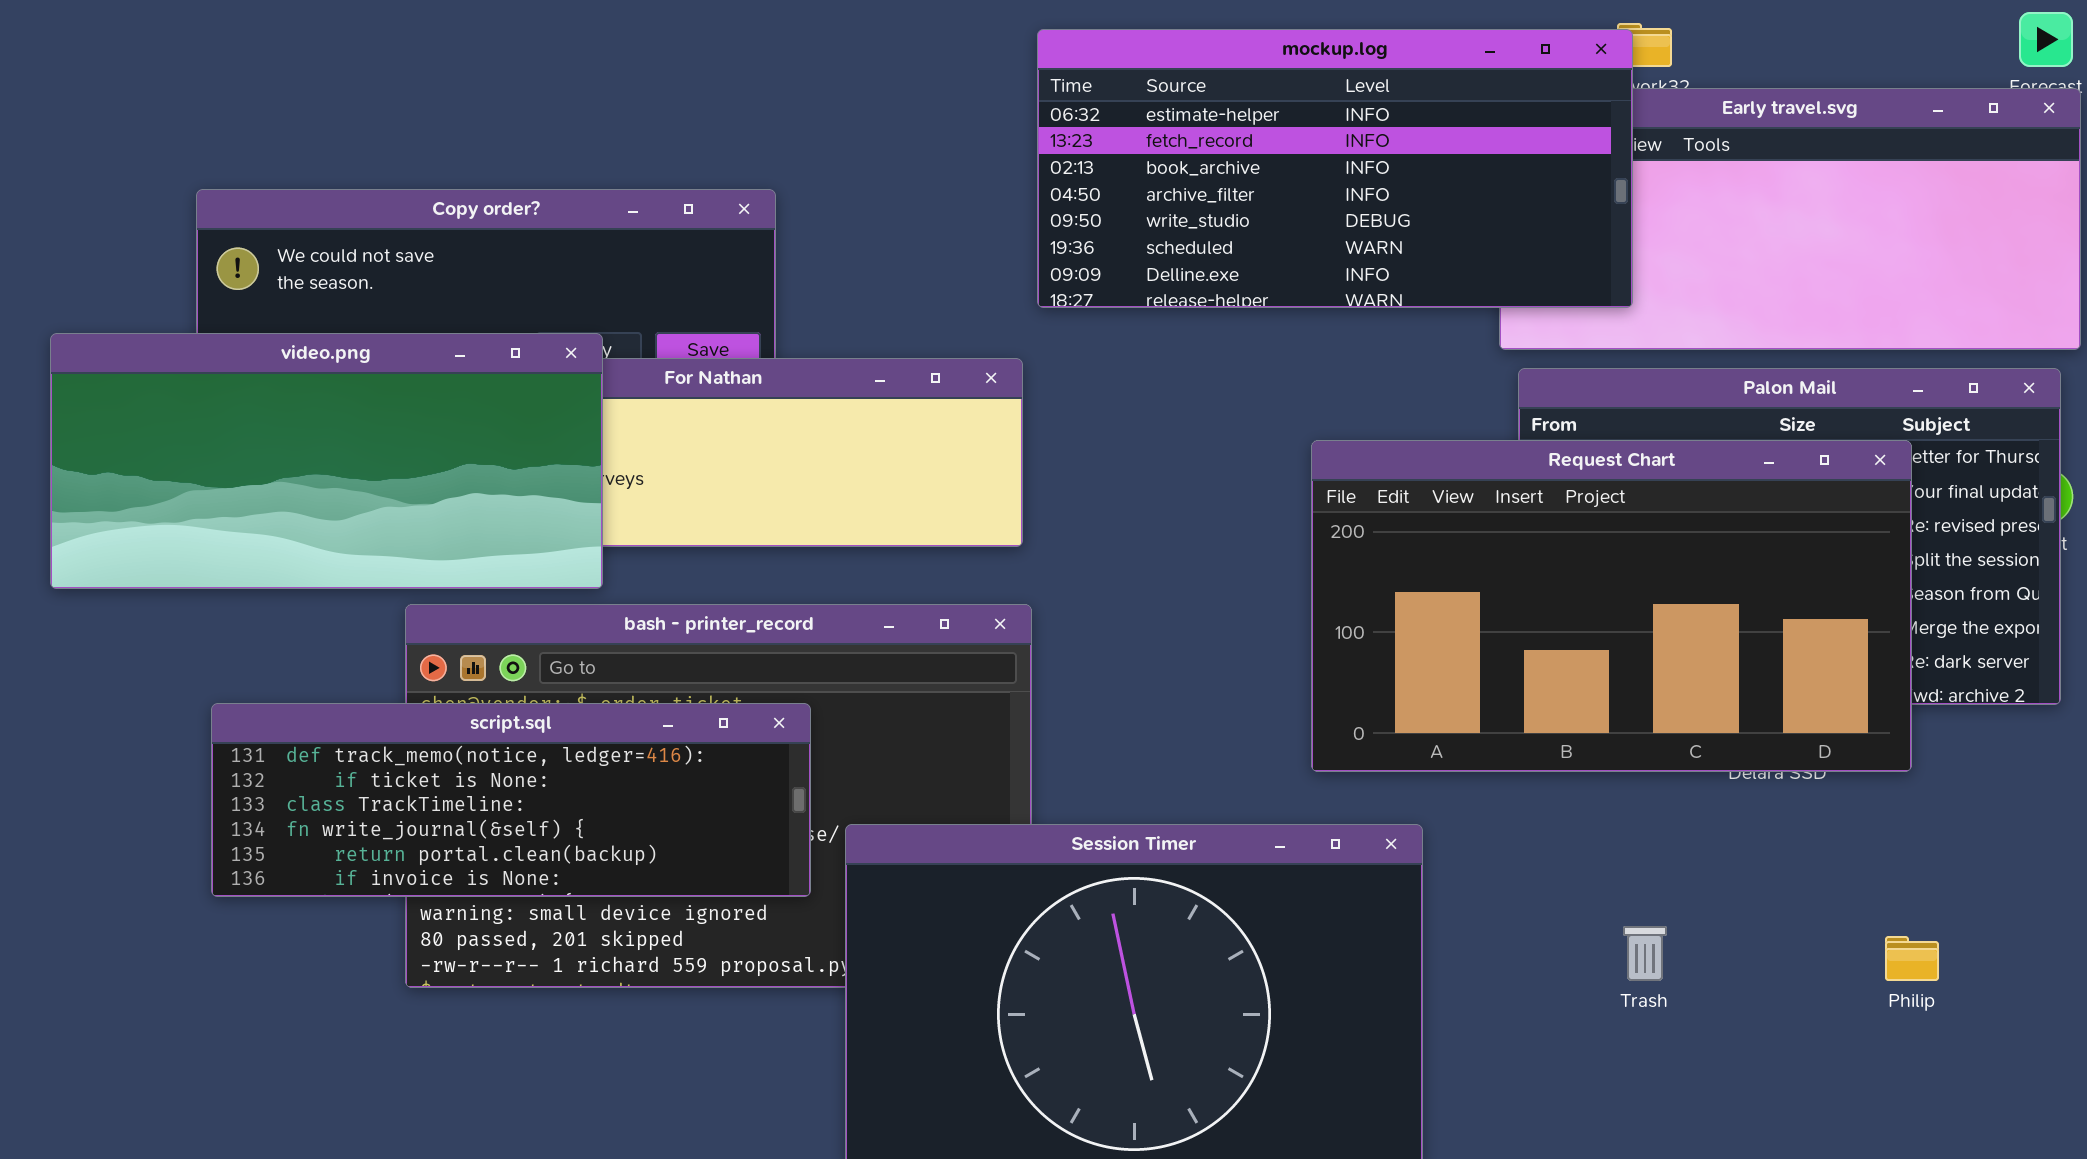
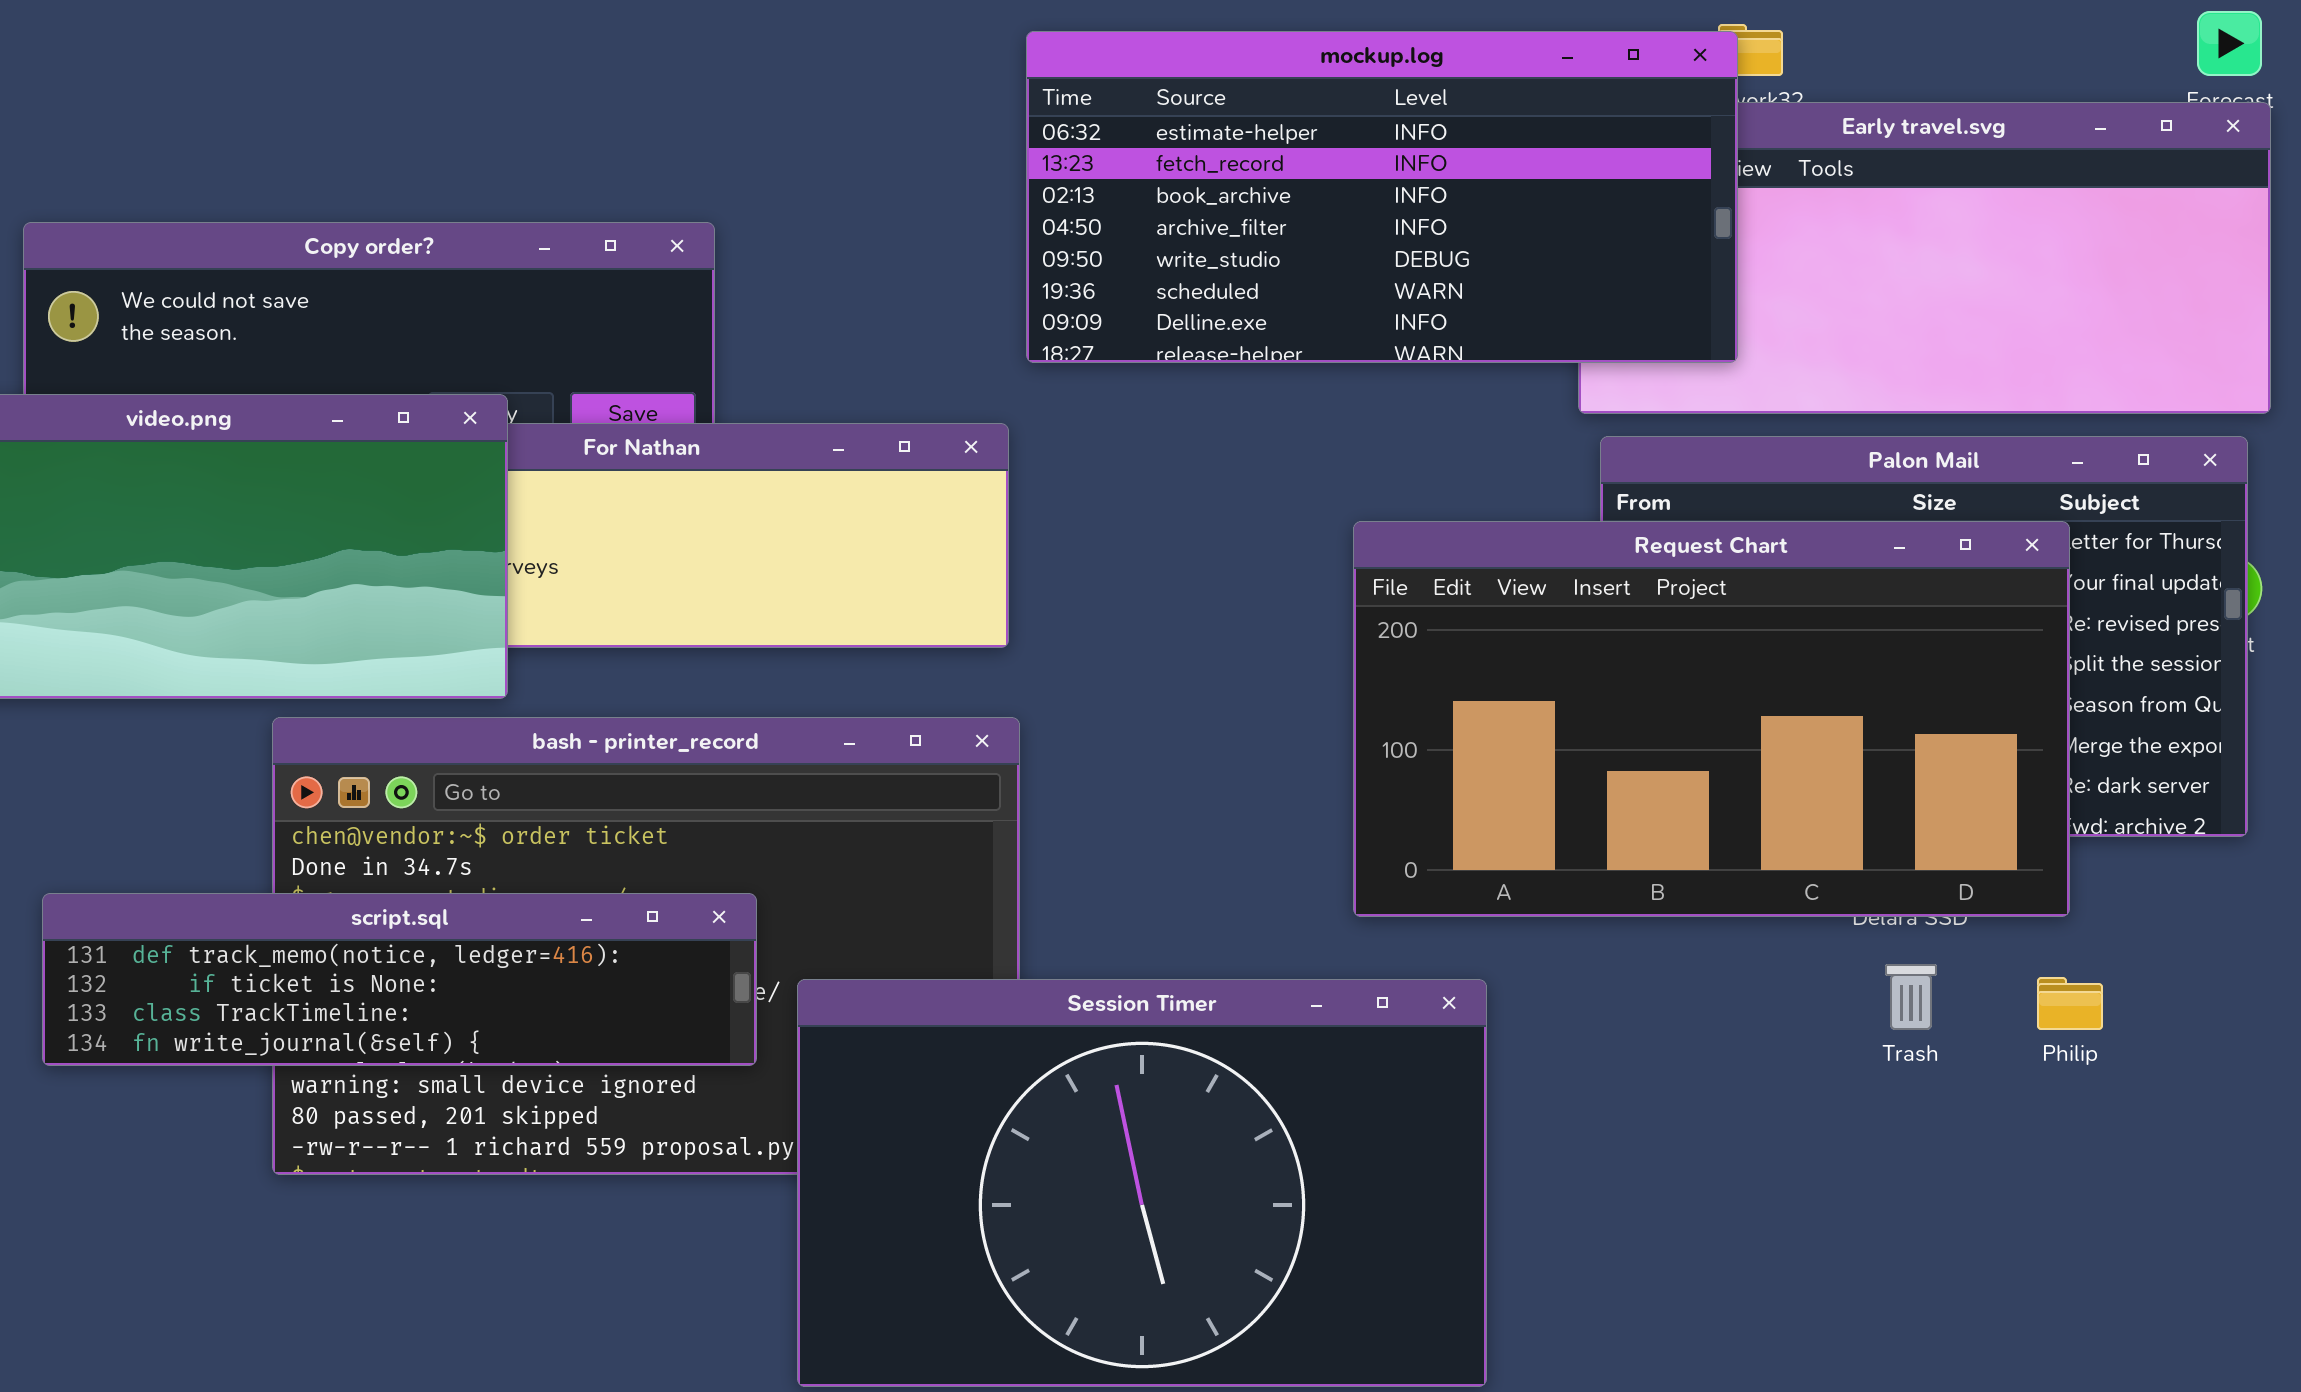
script.sql: [211,703,811,897] -> [42,893,757,1066], resized
Trash: [1623,926,1667,981] -> [1885,964,1937,1030], moved
Philip: [1885,936,1939,981] -> [2037,977,2103,1030], moved

